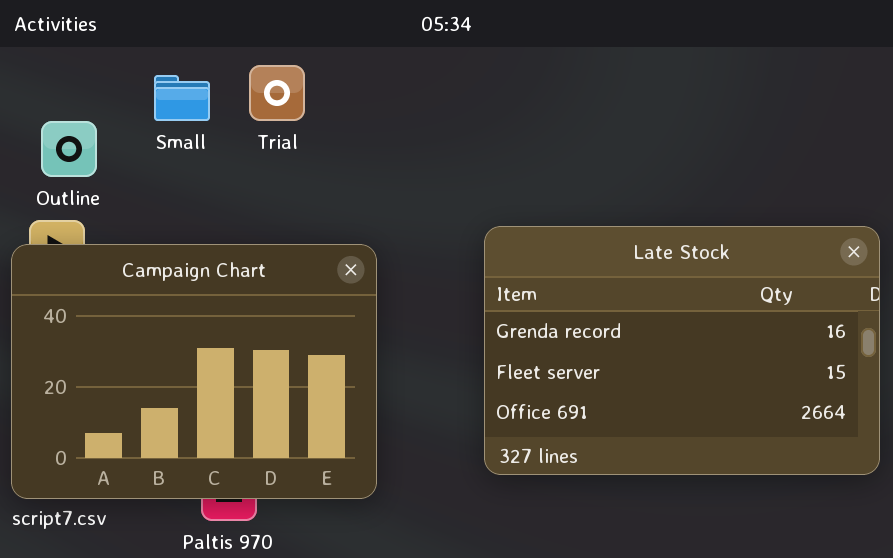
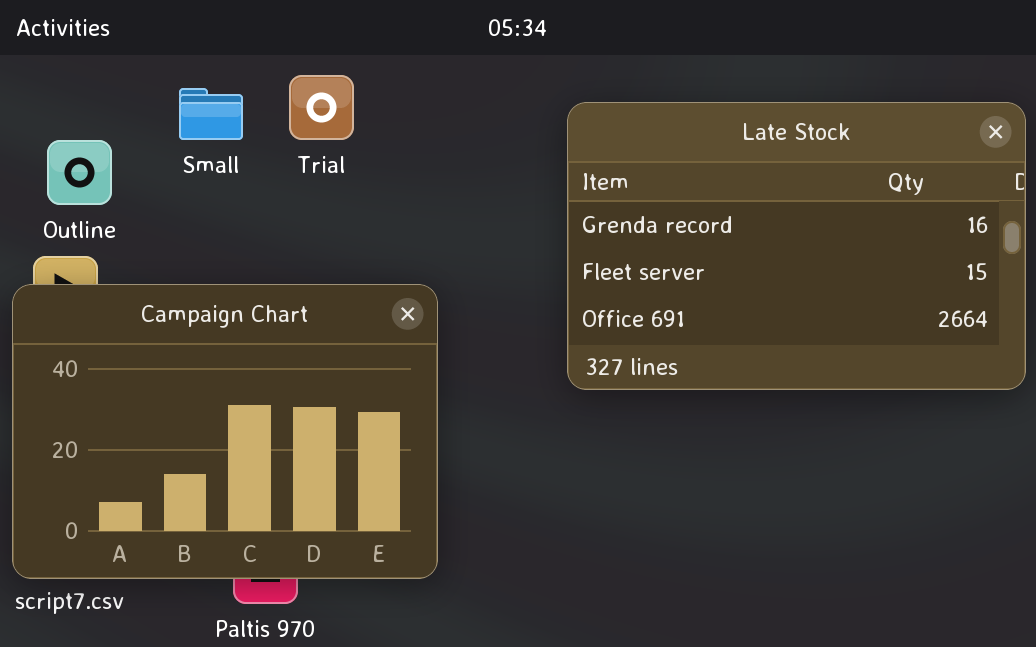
Late Stock: [484,226,880,475] -> [567,102,1026,390], moved

